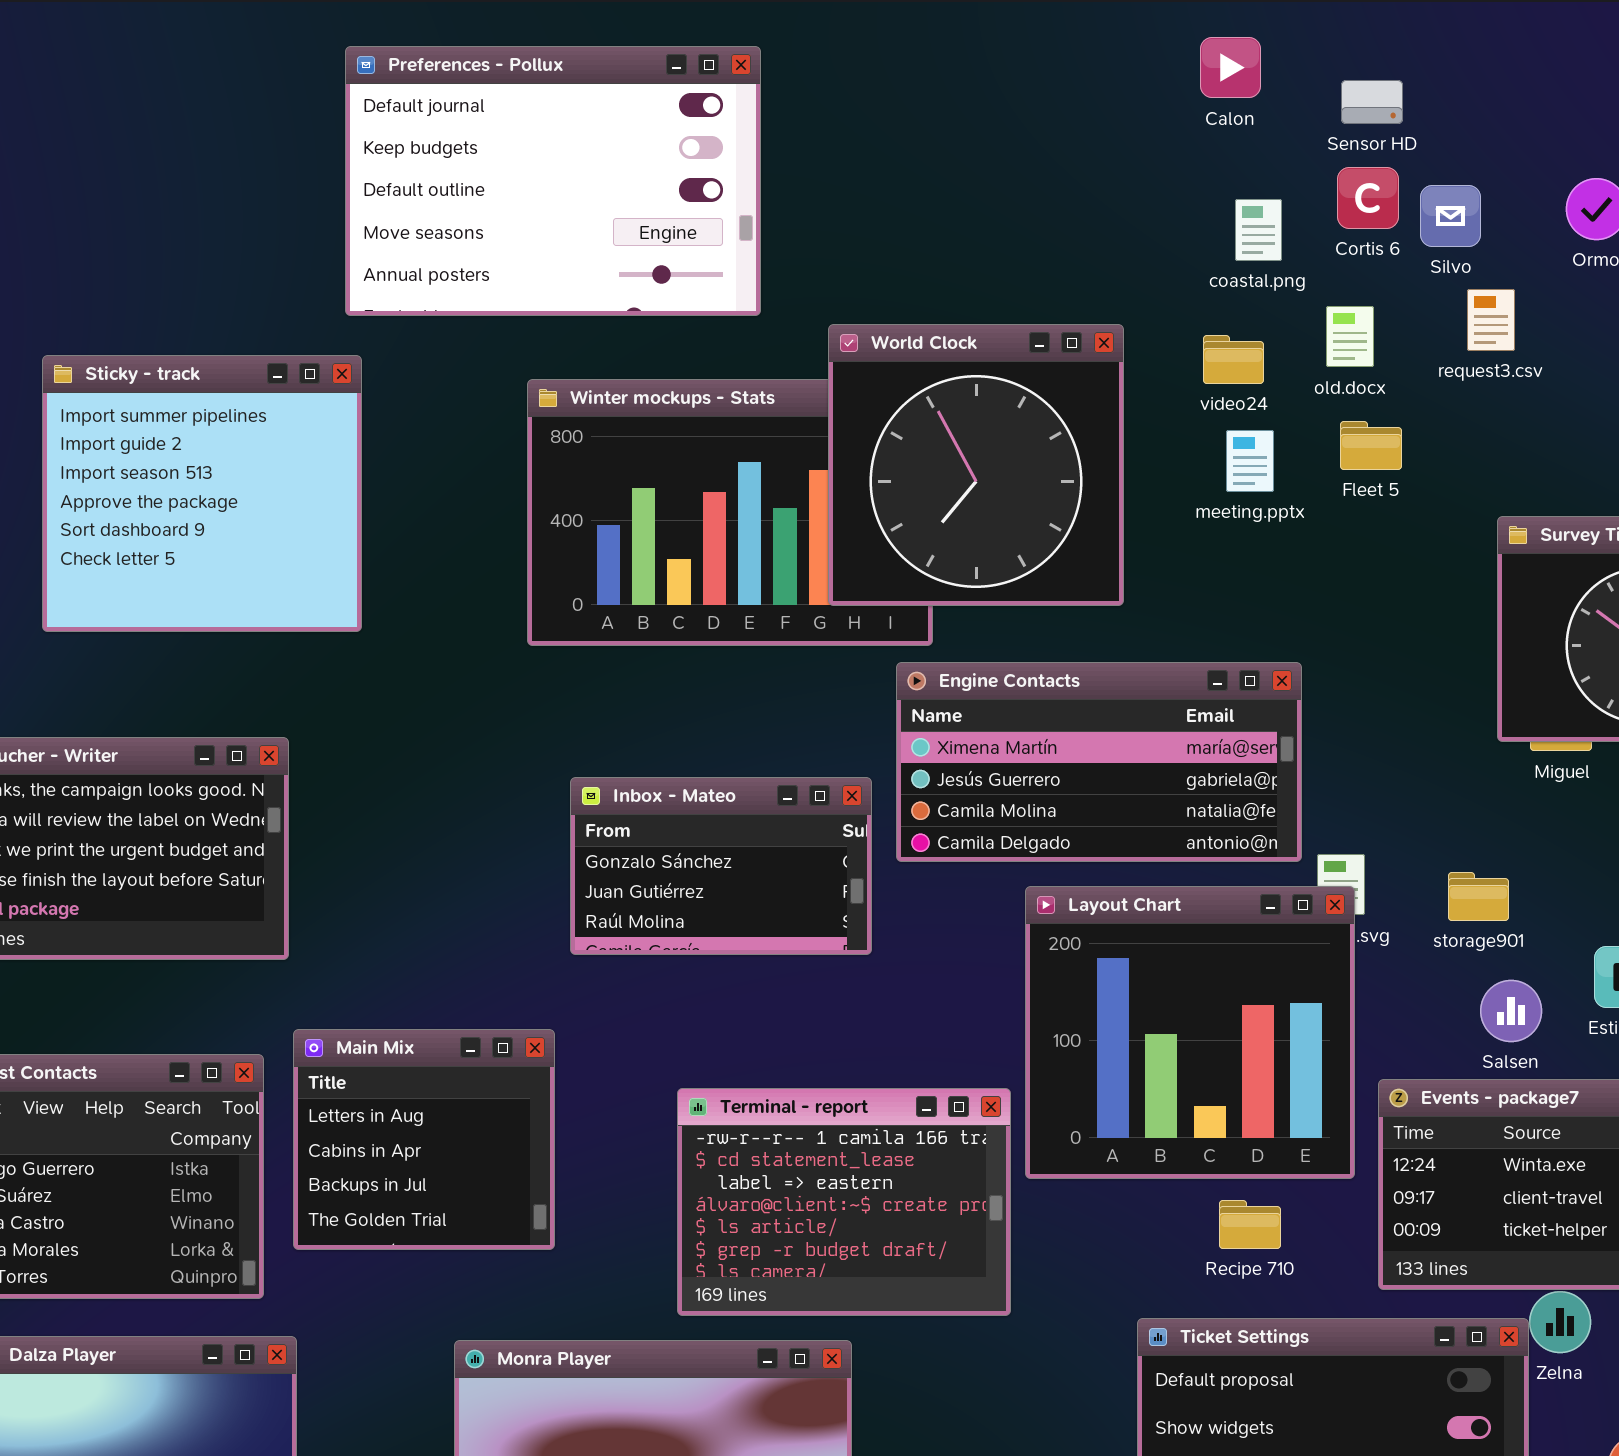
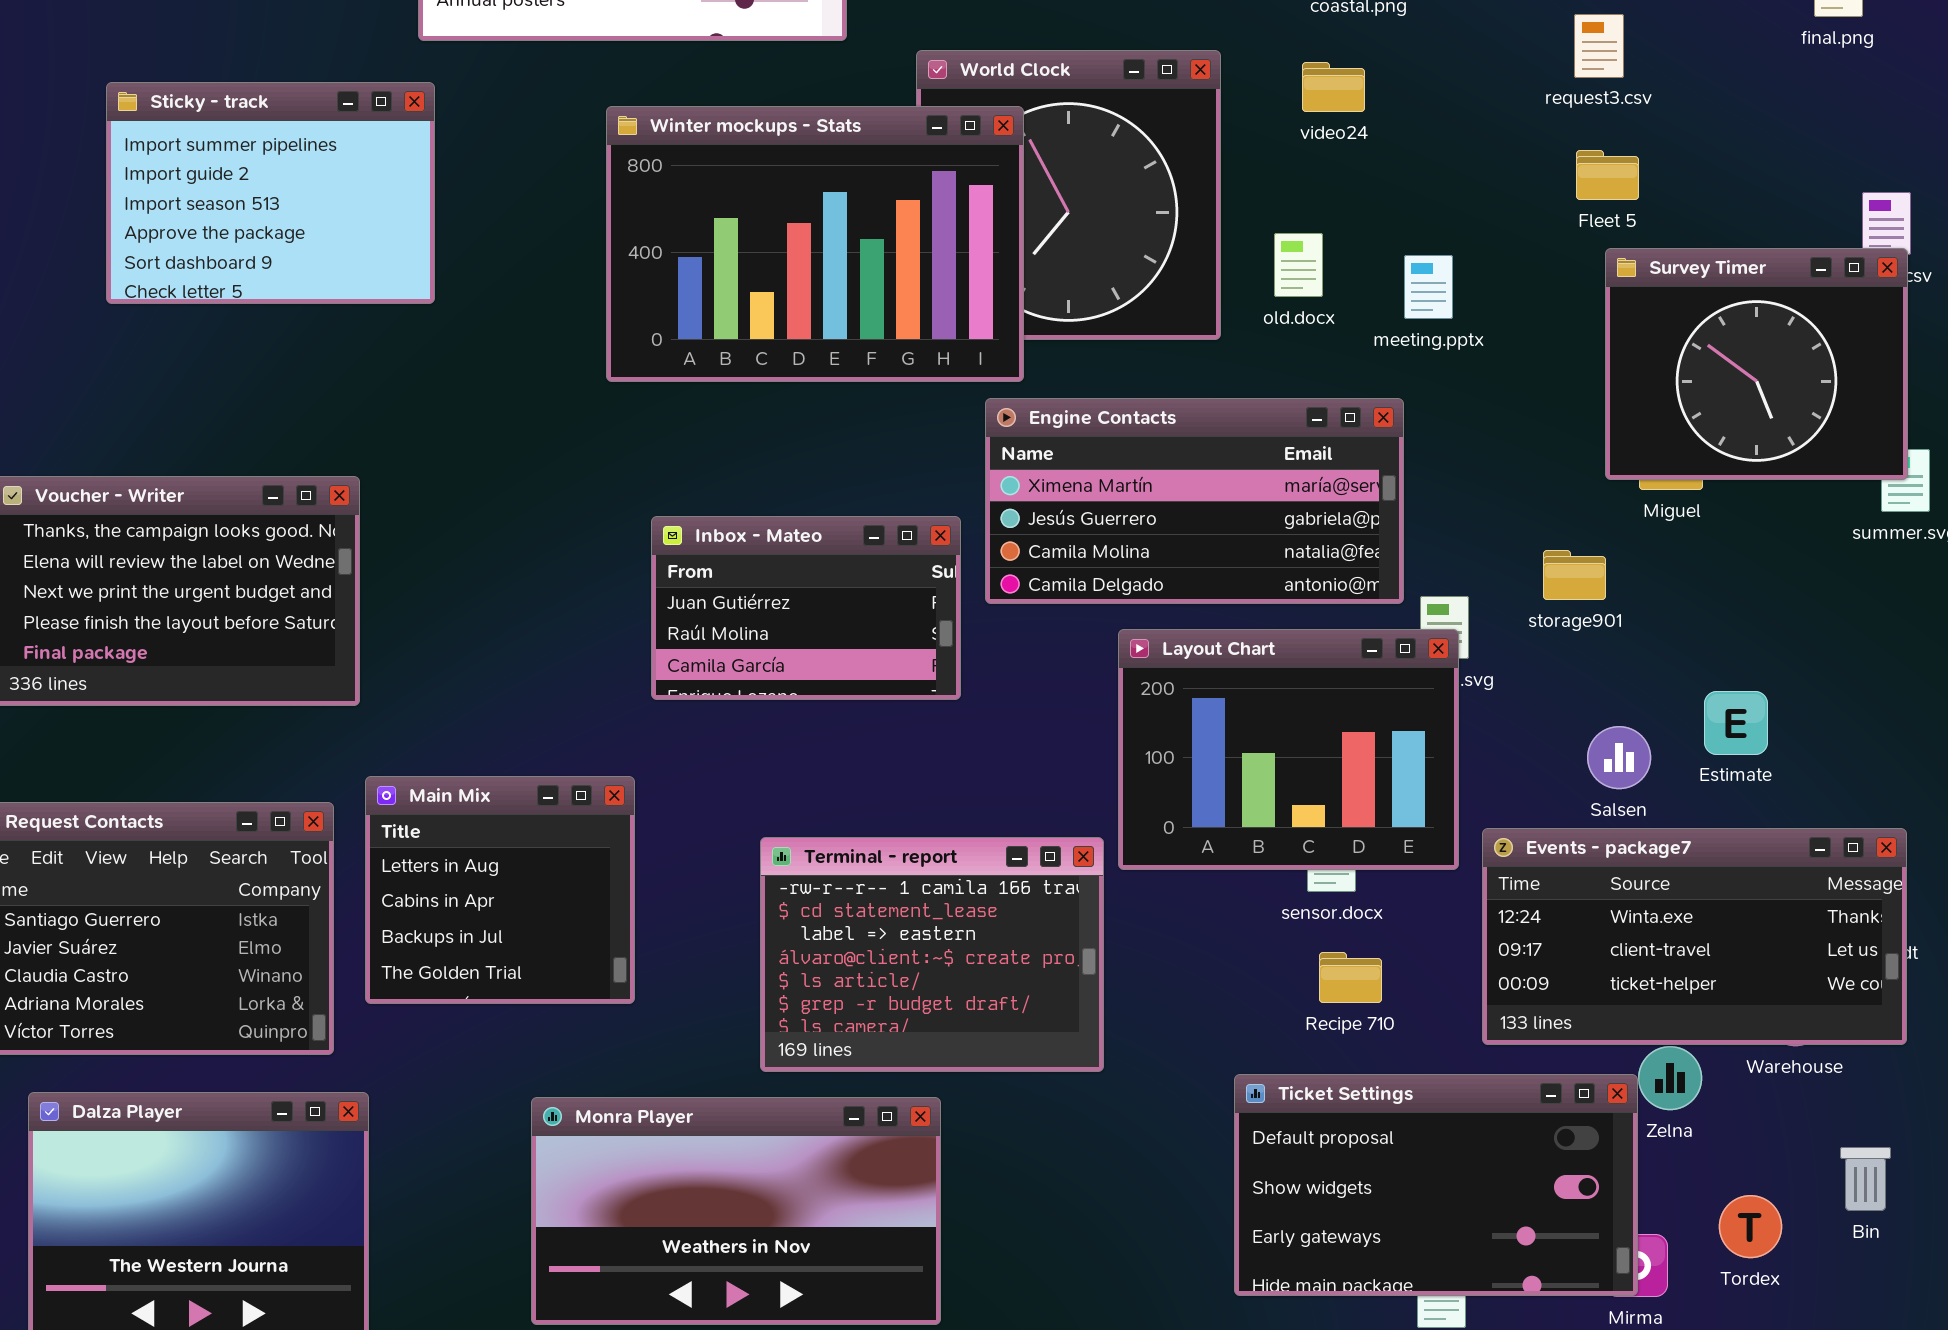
old.docx: [1326,306,1374,367] -> [1274,233,1323,297], moved
Sticky - track: [42,355,362,632] -> [106,82,435,304], resized
Winter mockups - Stats: [527,379,933,646] -> [606,106,1024,382], raised
Fleet 5: [1340,421,1402,470] -> [1576,150,1639,200], moved
meeting.pptx: [1226,430,1274,492] -> [1404,255,1453,319], moved
Inbox - Mateo: [570,777,872,955] -> [651,516,961,700], scrolled down 1 row
storage901: [1448,872,1509,921] -> [1543,550,1606,600], moved
Layout Chart: [1025,886,1355,1179] -> [1118,629,1459,870], resized

